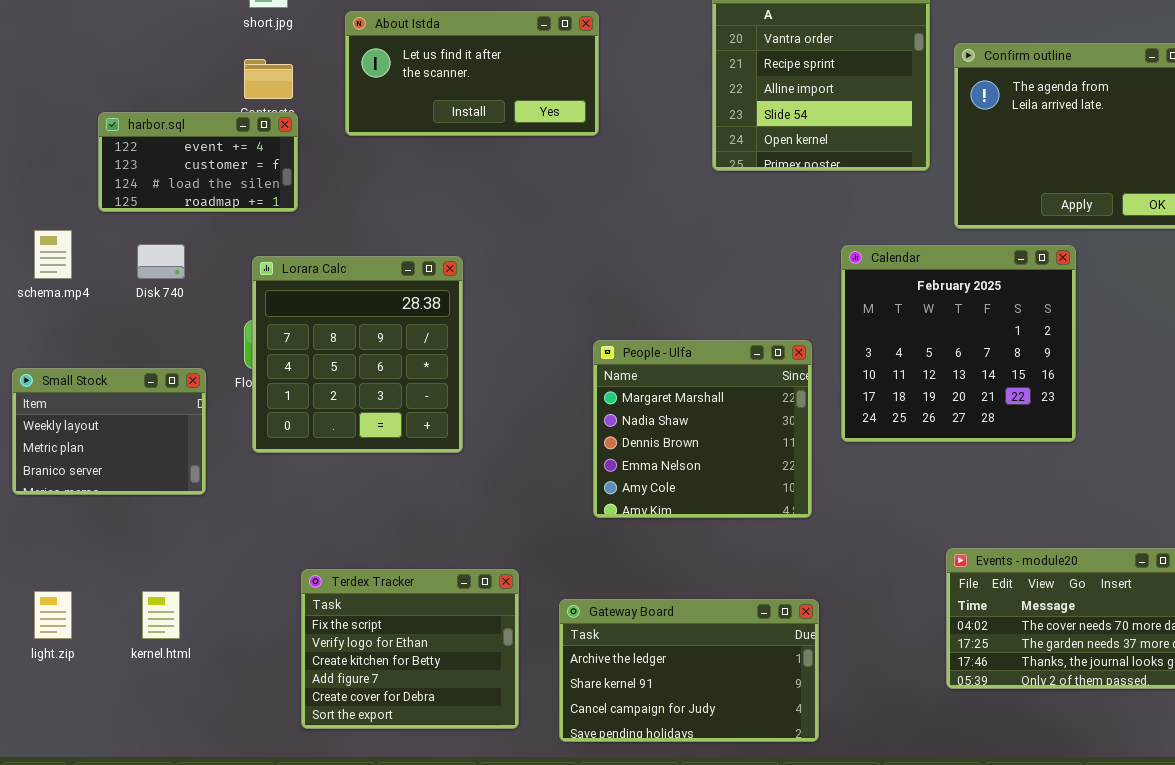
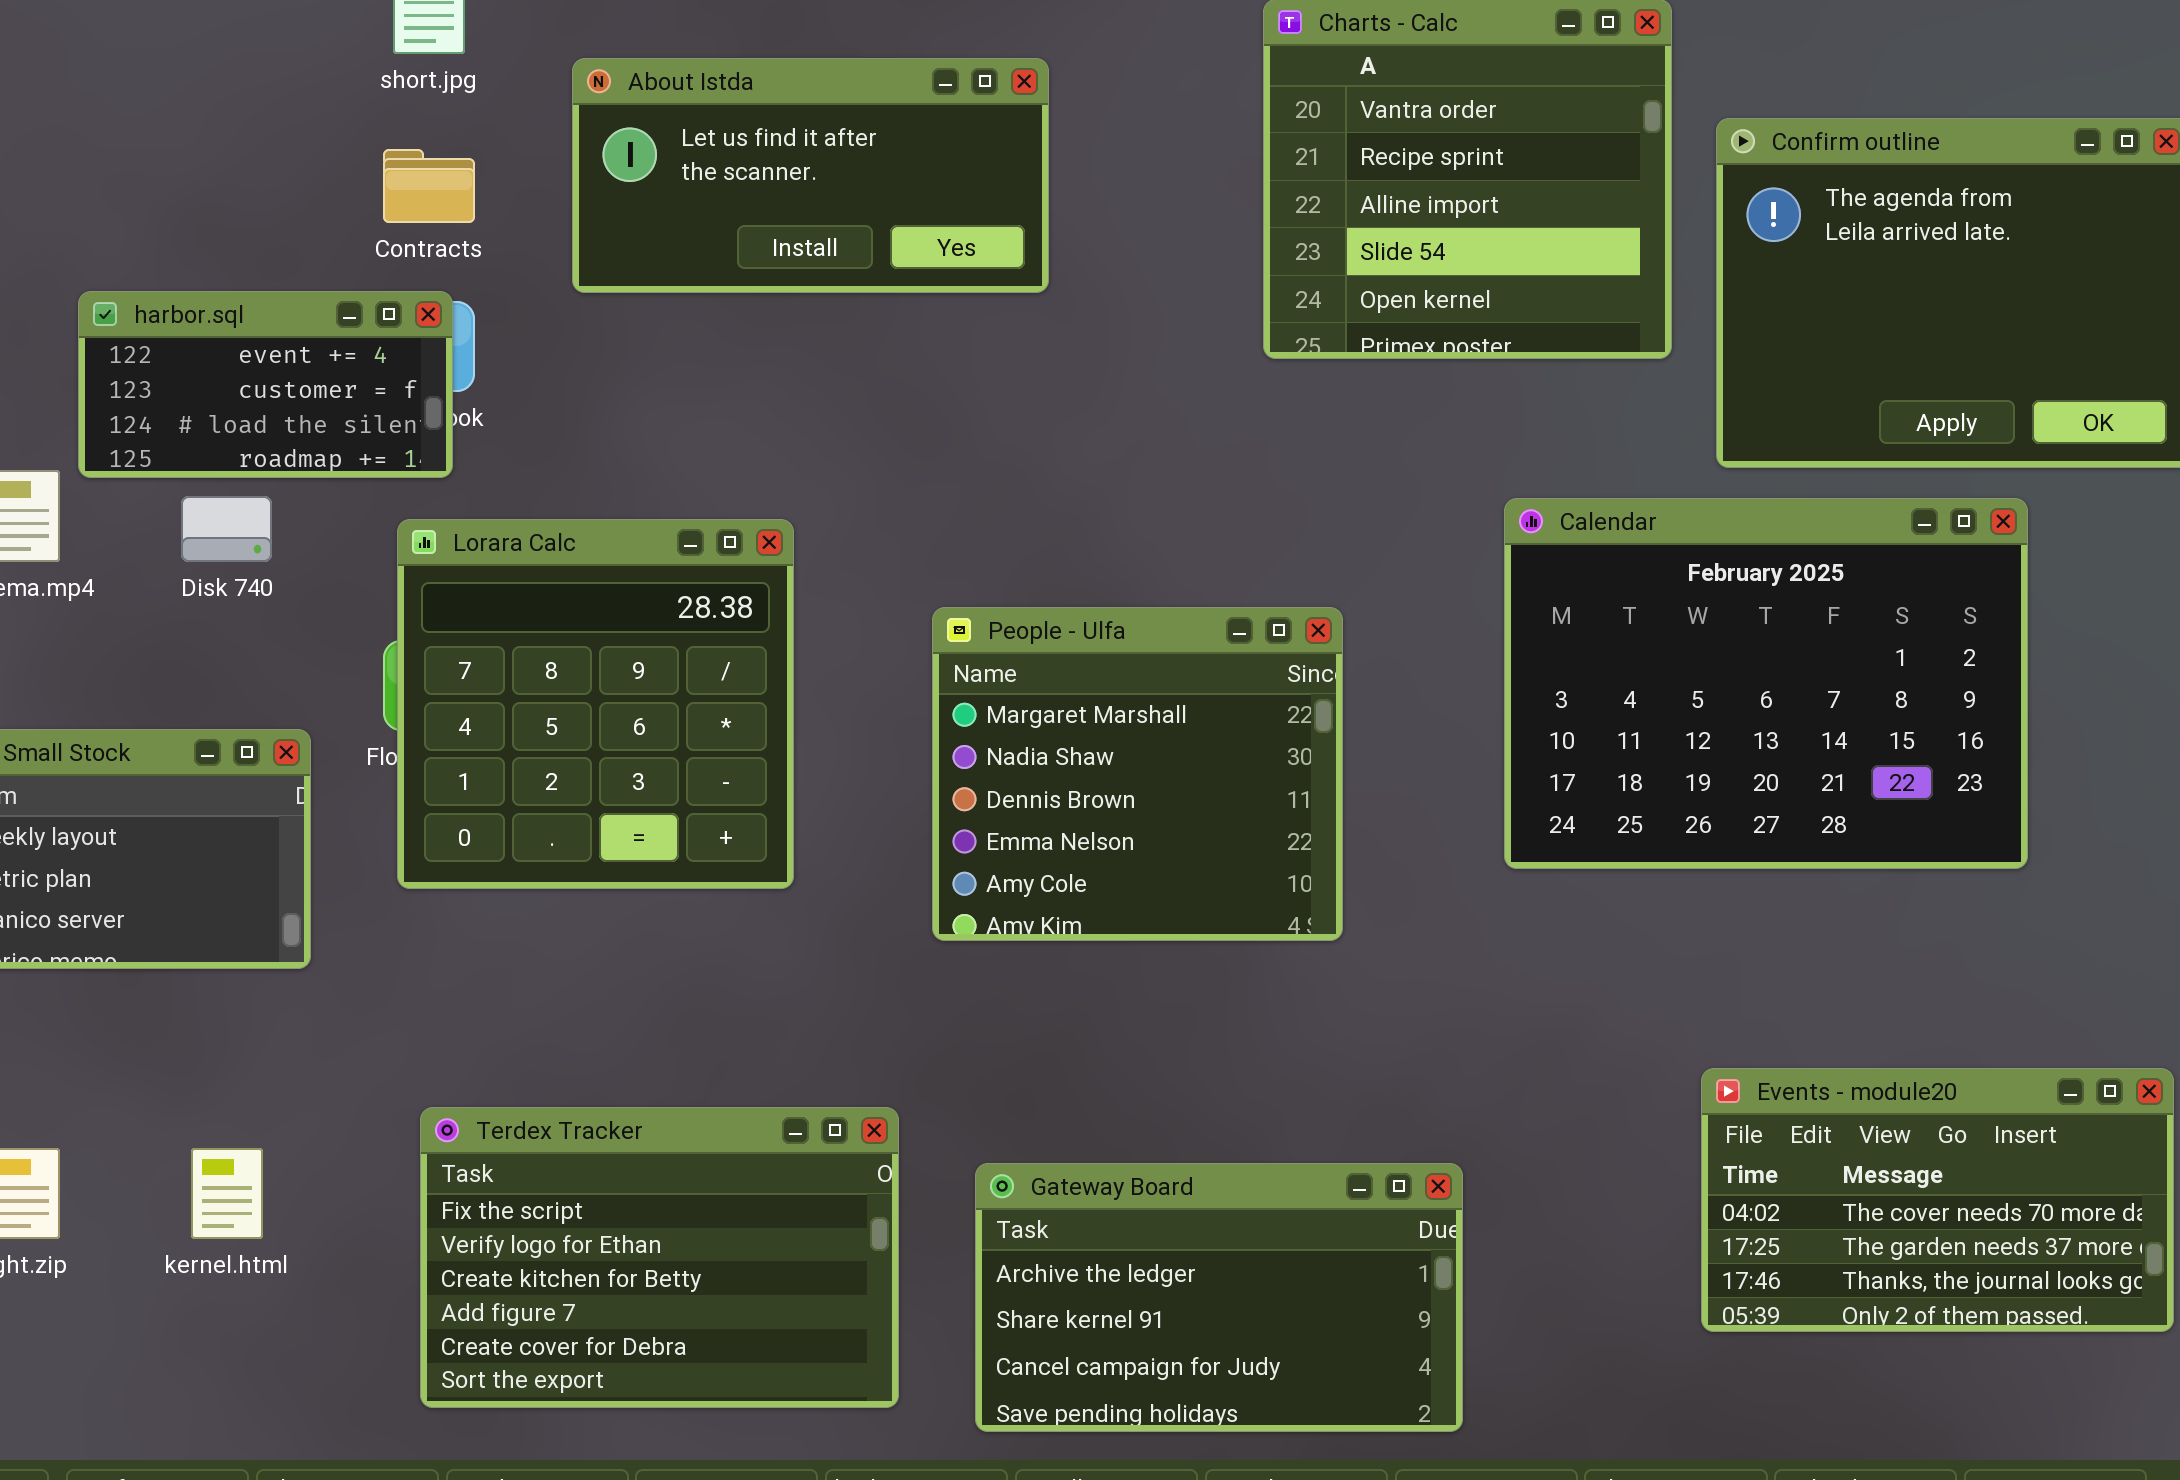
harbor.sql: [98,112,298,212] -> [78,291,453,478], moved
Calendar: [841,245,1076,442] -> [1504,498,2028,869], resized
People - Ulfa: [593,340,812,518] -> [932,607,1343,941], moved
Terdex Tracker: [301,569,519,729] -> [420,1107,899,1408], resized

